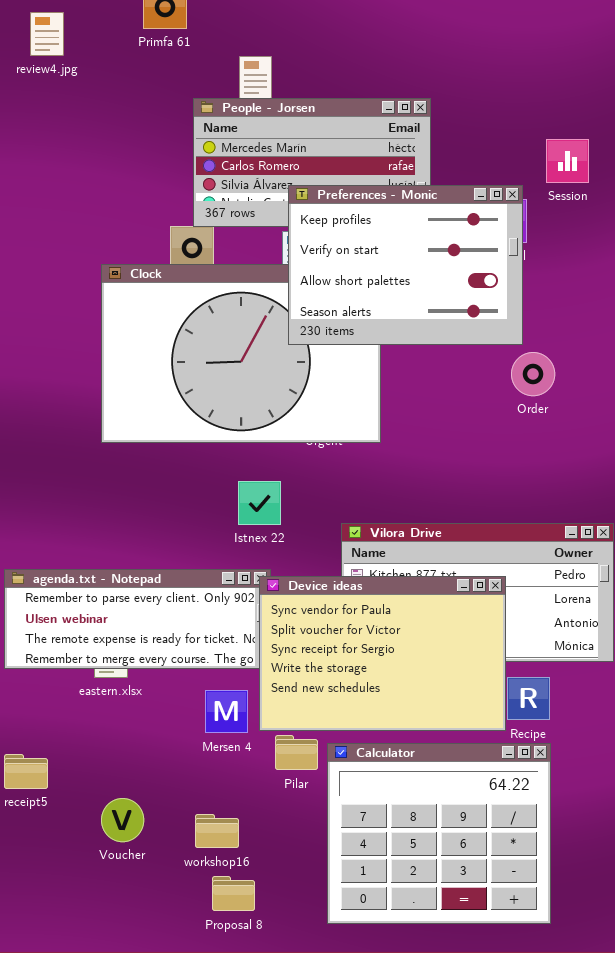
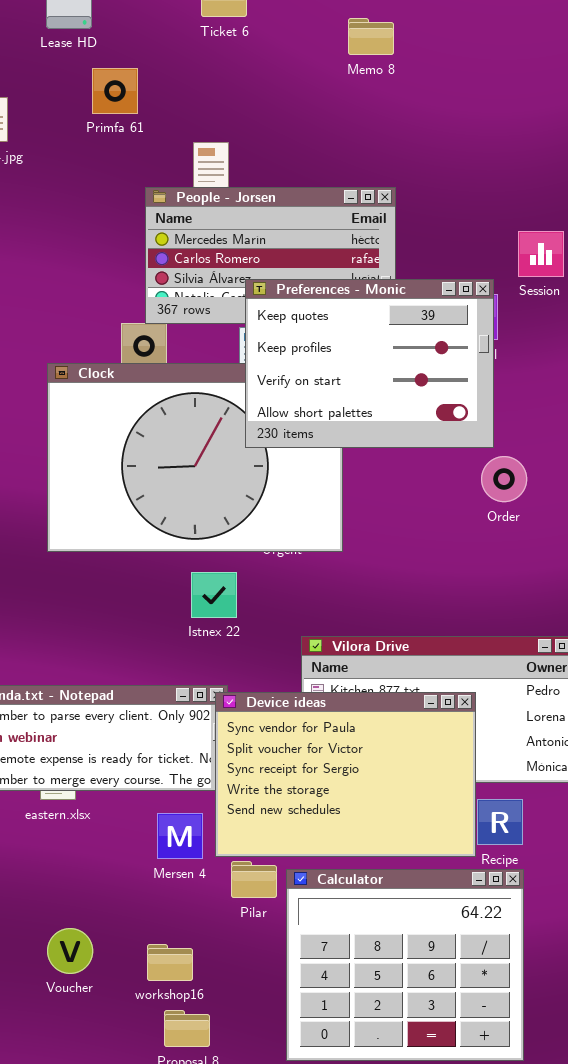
Preferences - Monic: [288,185,523,345] -> [245,279,494,448], scrolled up 1 row
Istnex 22: [238,481,281,525] -> [191,572,237,618], moved

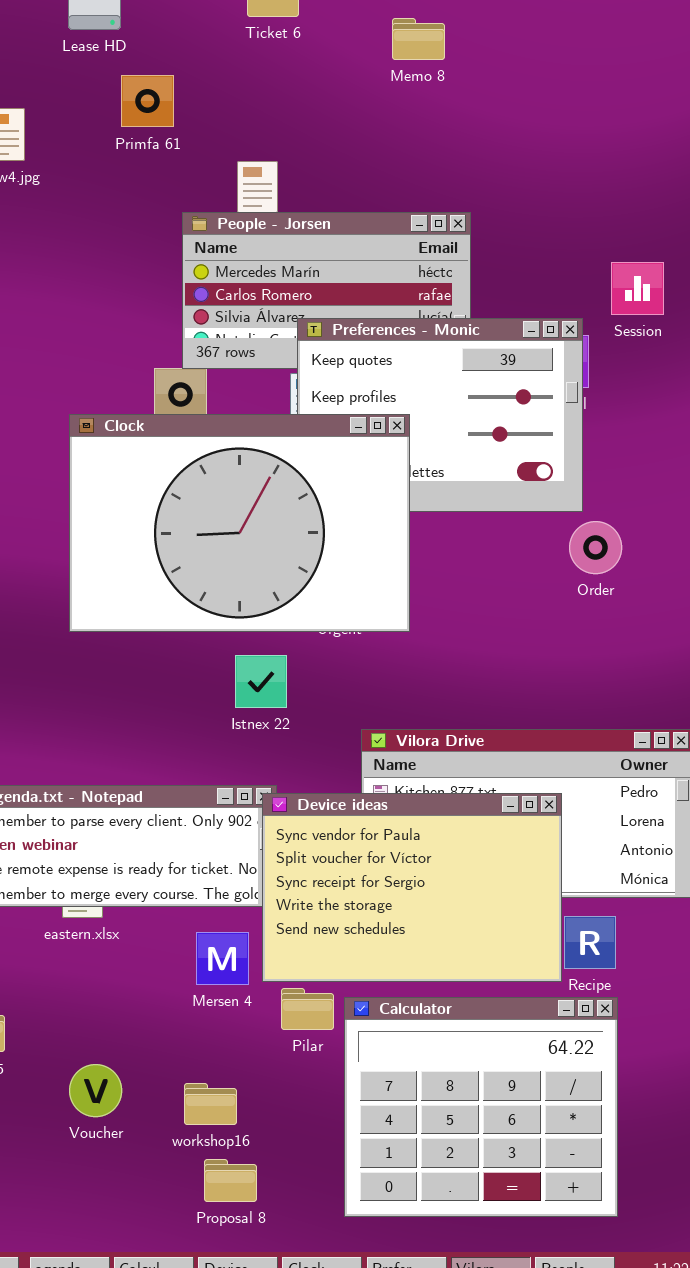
Memo 8: [348,18,394,55] -> [392,18,445,60], moved
Clock: [47,363,343,552] -> [69,414,410,632], raised

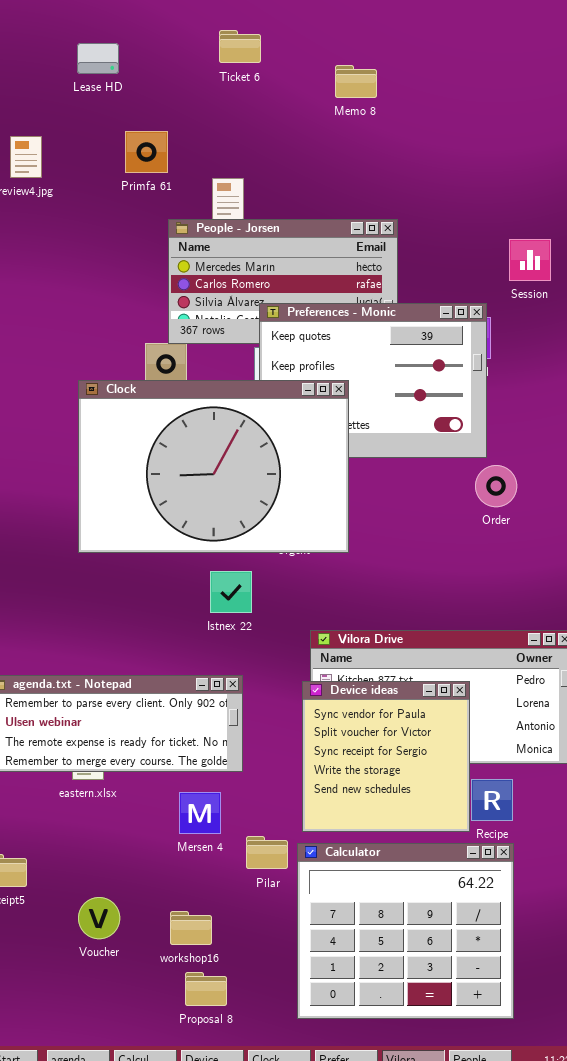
Primfa 61: [121,75,174,127] -> [125,131,168,173], moved
Session: [611,262,664,315] -> [509,239,551,281], moved
Device ideas: [262,793,562,982] -> [302,681,470,832], resized

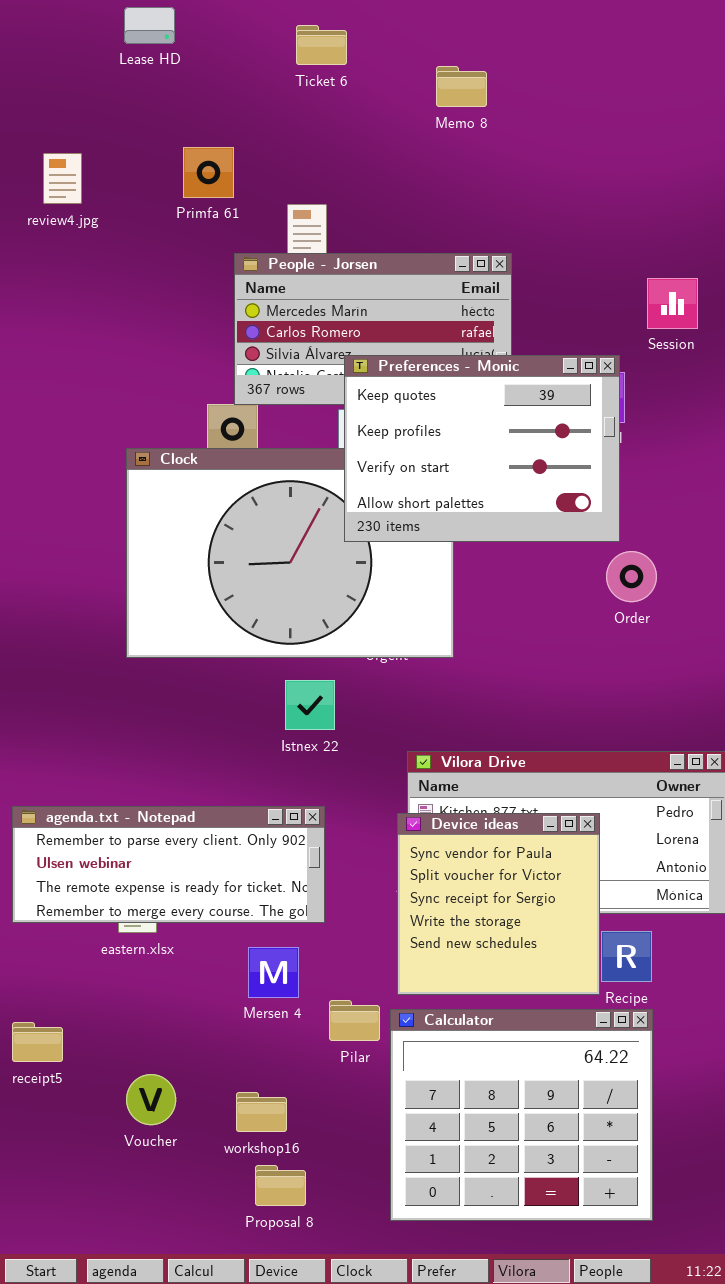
Lease HD: [77,43,119,74] -> [124,7,175,44], moved
Preferences - Monic: [259,303,487,458] -> [344,355,620,542], raised

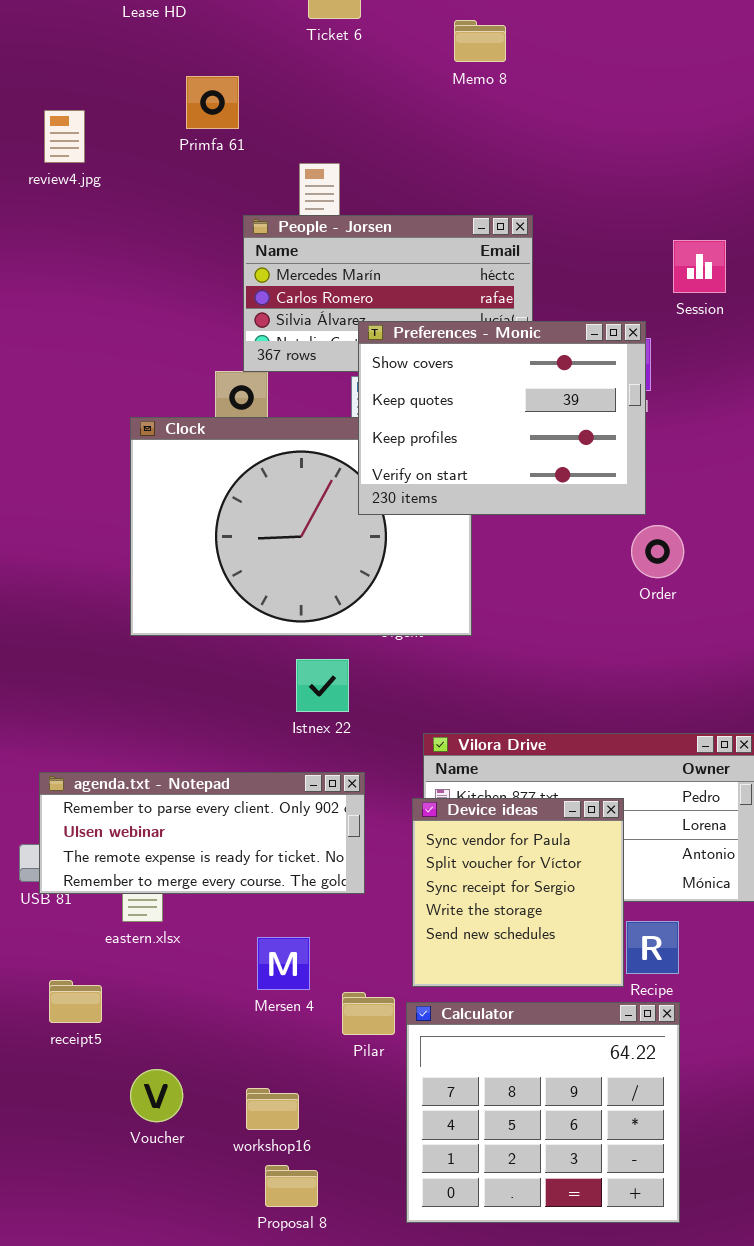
Primfa 61: [183,147,234,198] -> [186,76,239,129], moved
Preferences - Monic: [344,355,620,542] -> [358,321,646,515], scrolled up 1 row
agenda.txt - Notepad: [12,806,325,923] -> [39,772,365,894], moved
receipt5: [12,1022,63,1062] -> [49,980,102,1023], moved

